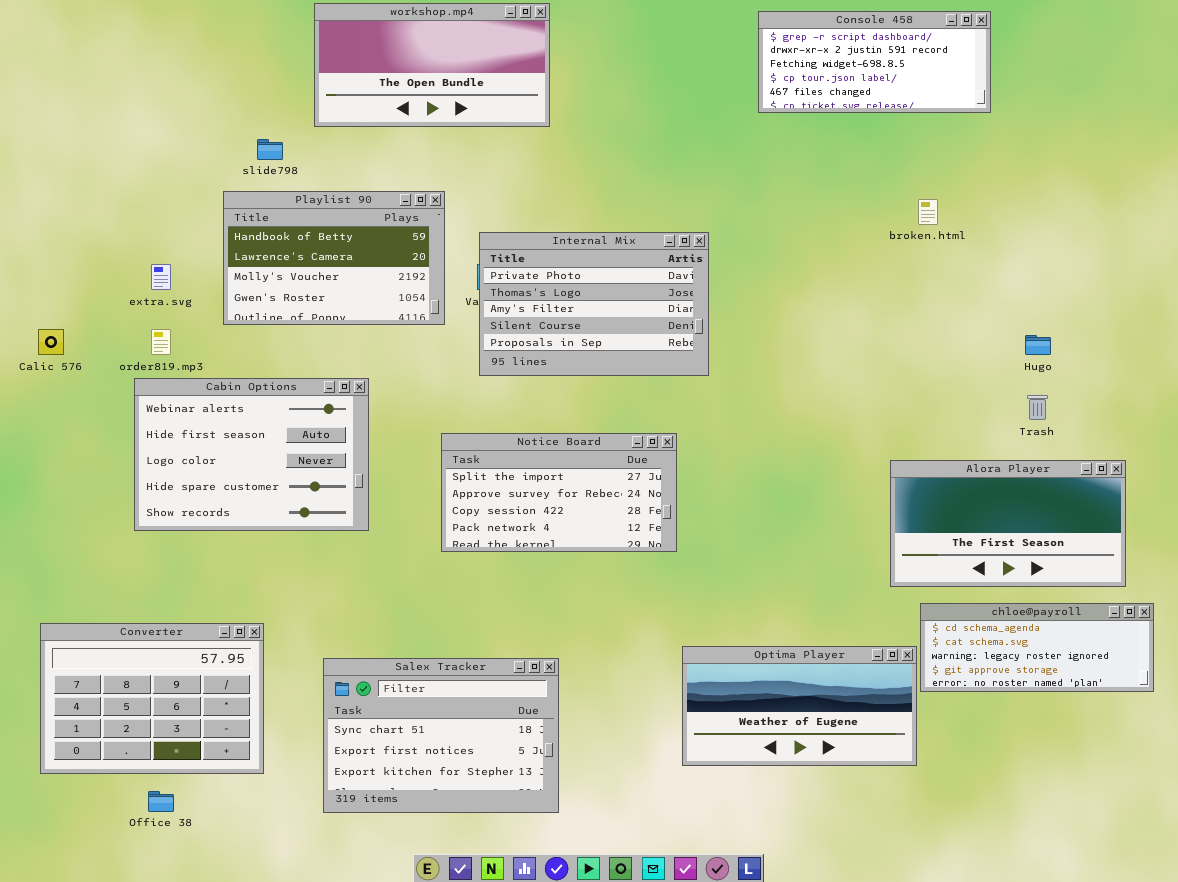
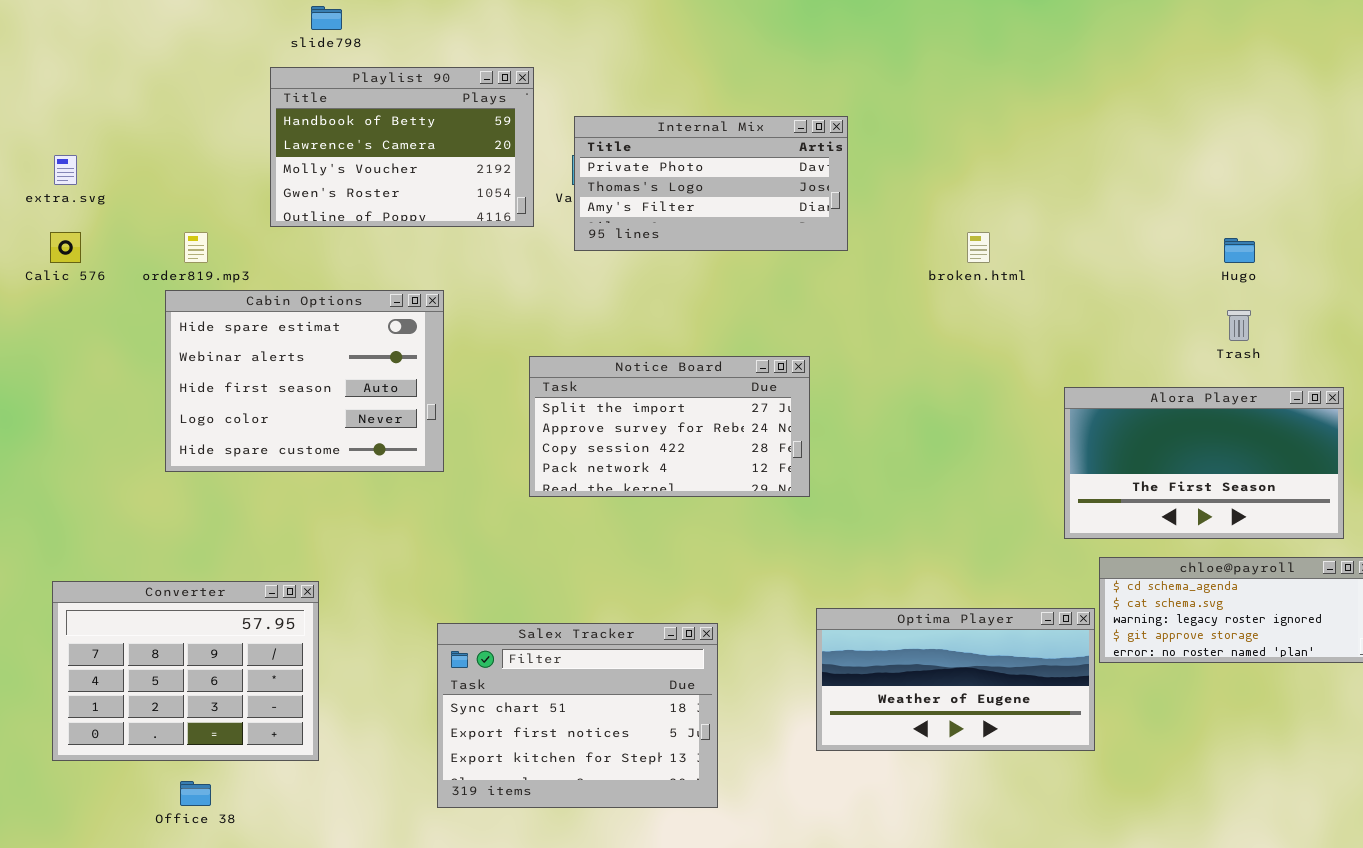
broken.html: [918,199,938,225] -> [967,232,990,263], moved
Internal Mix: [479,232,709,376] -> [574,116,848,251], resized
extra.svg: [151,264,171,290] -> [54,155,77,185], moved
Cabin Options: [134,378,369,531] -> [165,290,444,472], scrolled up 1 row
Salex Tracker: [323,658,559,813] -> [437,623,718,808], moved

